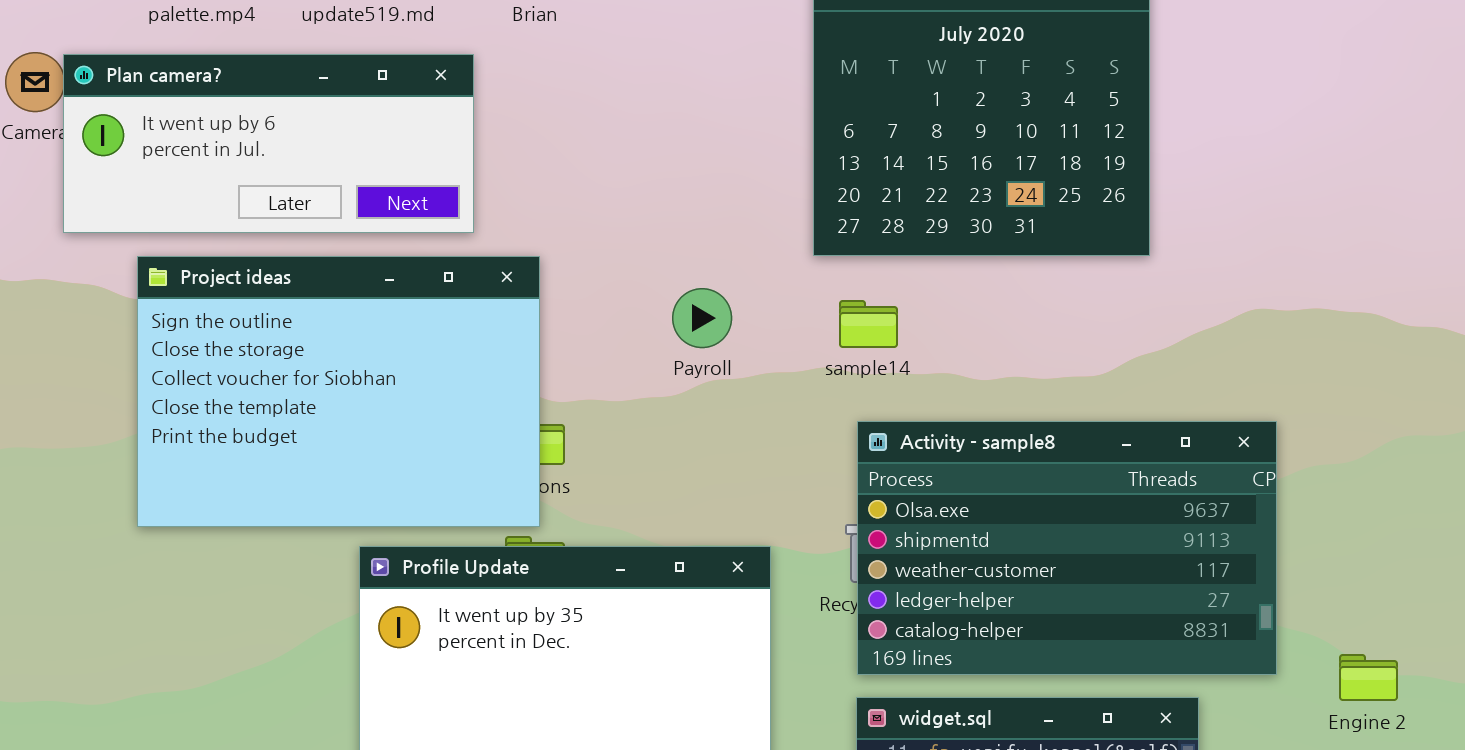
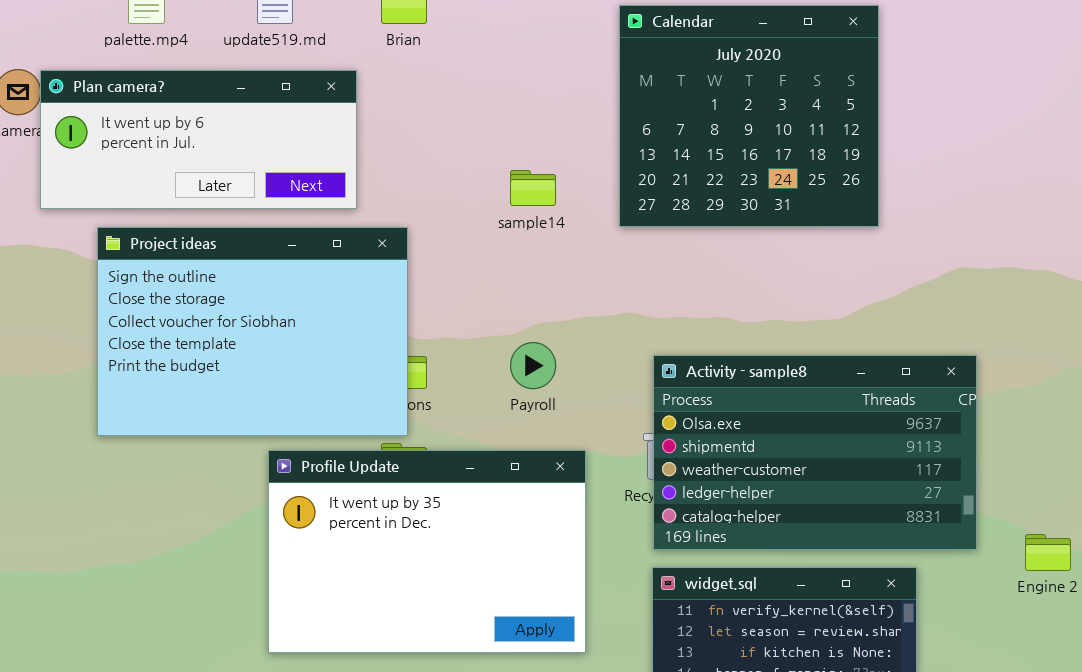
Payroll: [672,288,732,348] -> [510,342,556,389], moved
sample14: [839,300,898,348] -> [510,170,556,206], moved

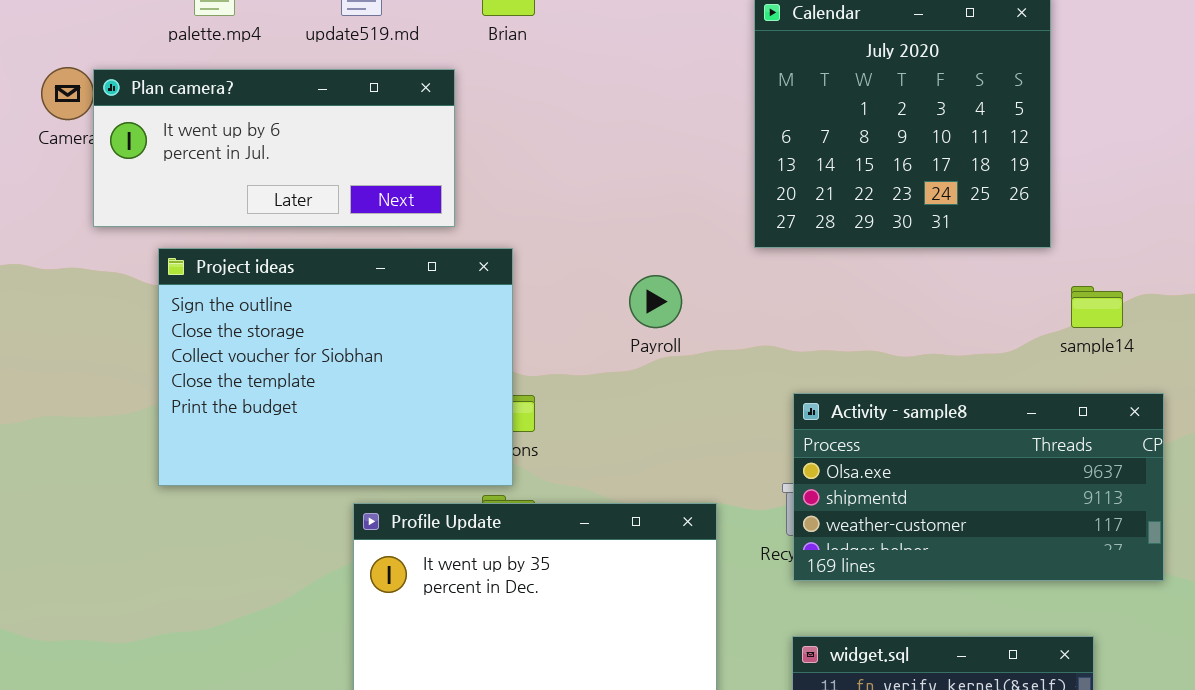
sample14: [510,170,556,206] -> [1071,286,1123,328], moved
Payroll: [510,342,556,389] -> [629,275,682,328], moved
Activity - sample8: [653,355,977,550] -> [793,393,1164,581], resized

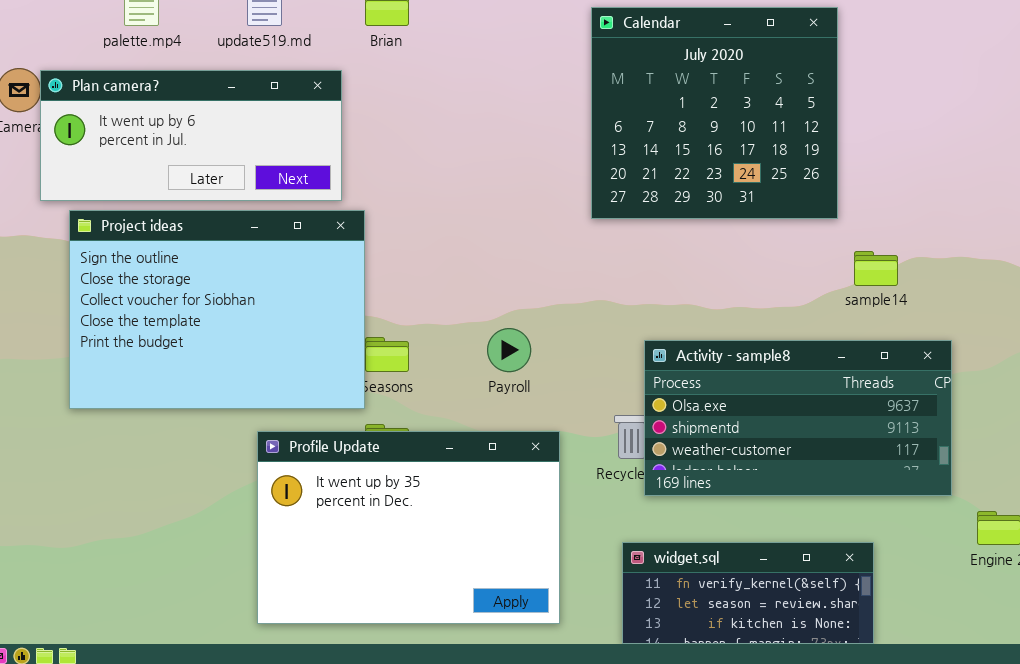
Project ideas: [158,248,513,486] -> [69,210,365,409], moved
Payroll: [629,275,682,328] -> [487,328,531,372], moved
Activity - sample8: [793,393,1164,581] -> [644,340,952,496], moved

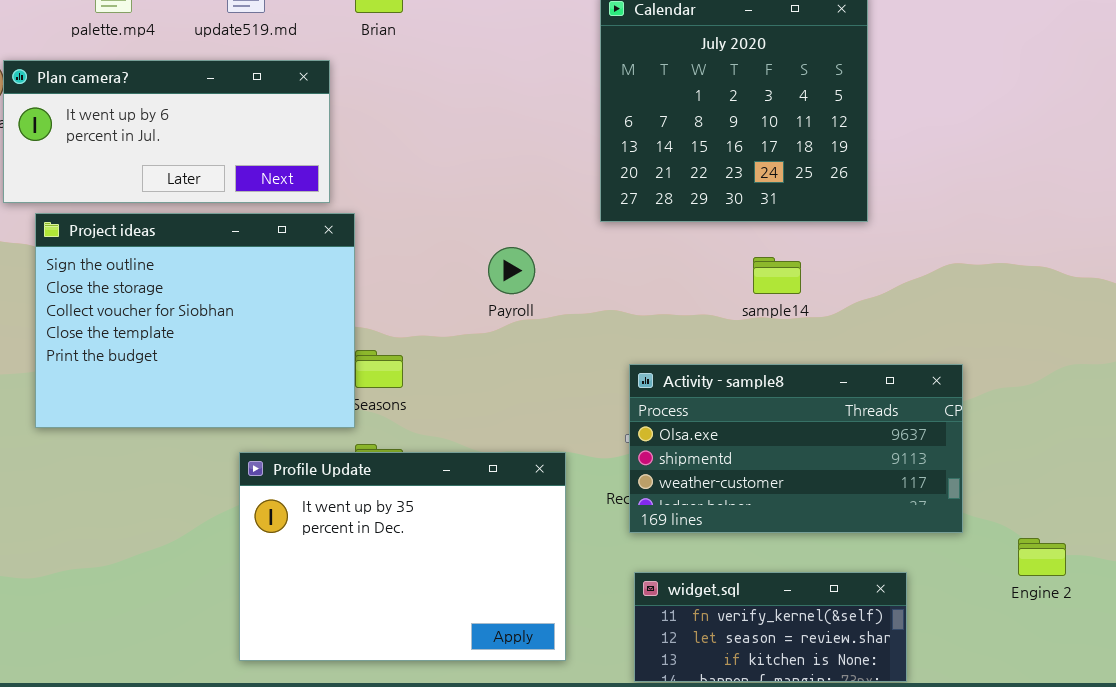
sample14: [854,251,898,286] -> [753,257,801,294], moved
Payroll: [487,328,531,372] -> [488,247,535,294], moved
Activity - sample8: [644,340,952,496] -> [629,364,963,533], moved

